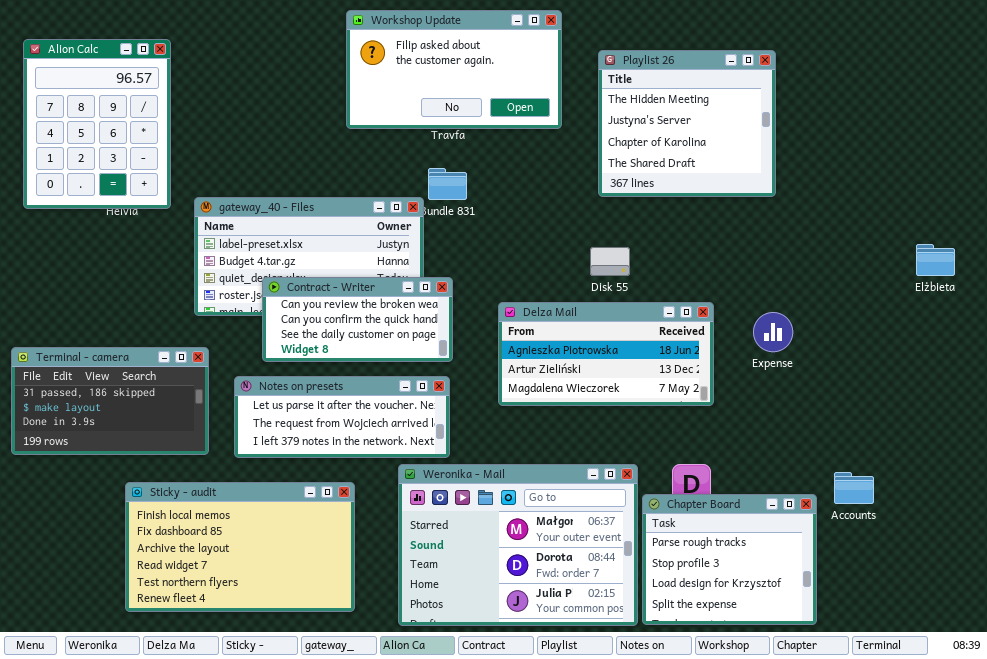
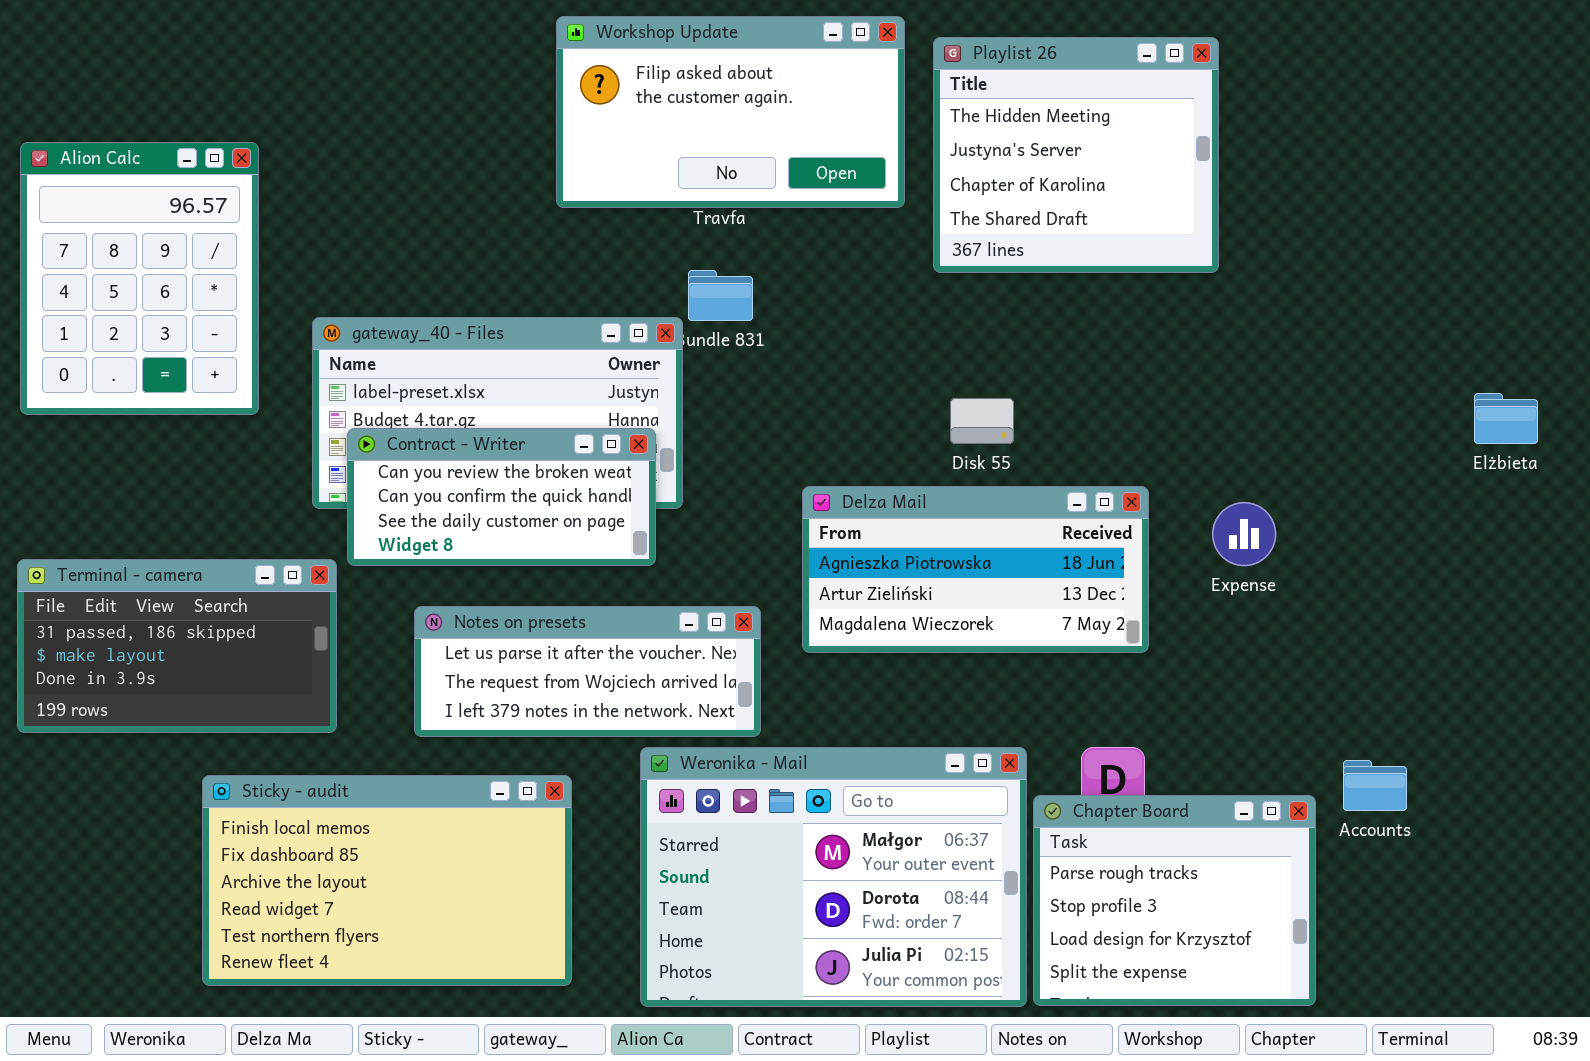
Alion Calc: [23,39,171,209] -> [20,142,259,415], moved
Playlist 26: [598,50,776,197] -> [933,37,1219,273], moved
Contract - Writer: [262,277,453,362] -> [347,428,656,566], moved
Notes on presets: [234,376,450,458] -> [414,606,761,737], moved

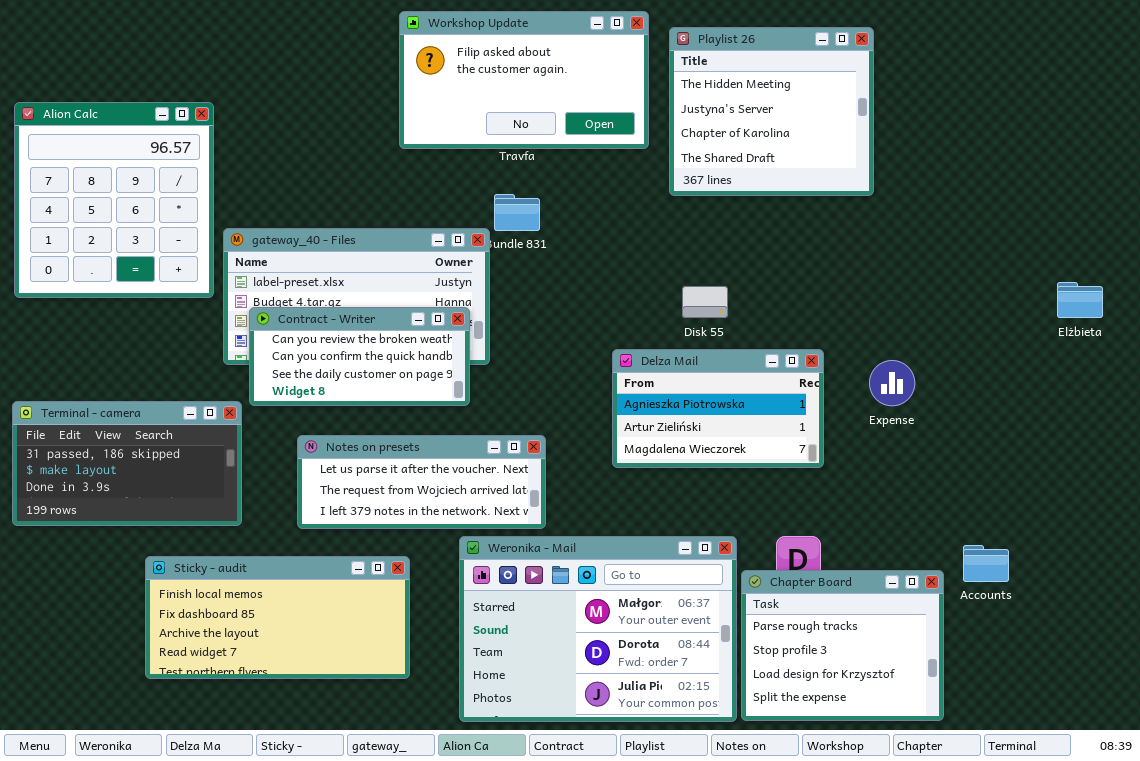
Alion Calc: [20,142,259,415] -> [14,102,214,298], resized
Delza Mail: [802,486,1149,653] -> [612,349,824,468], resized
Sticky - audit: [202,775,572,986] -> [145,556,410,679], resized

